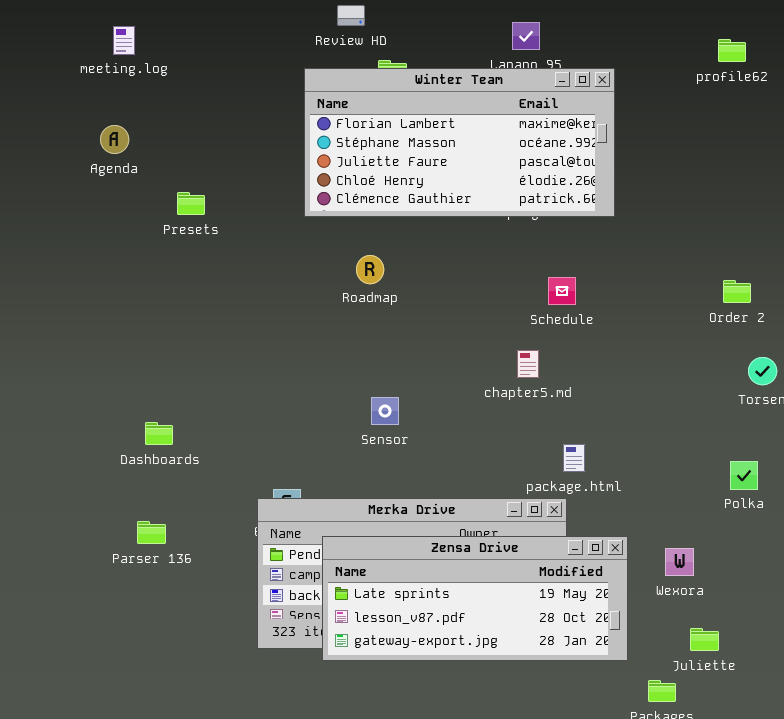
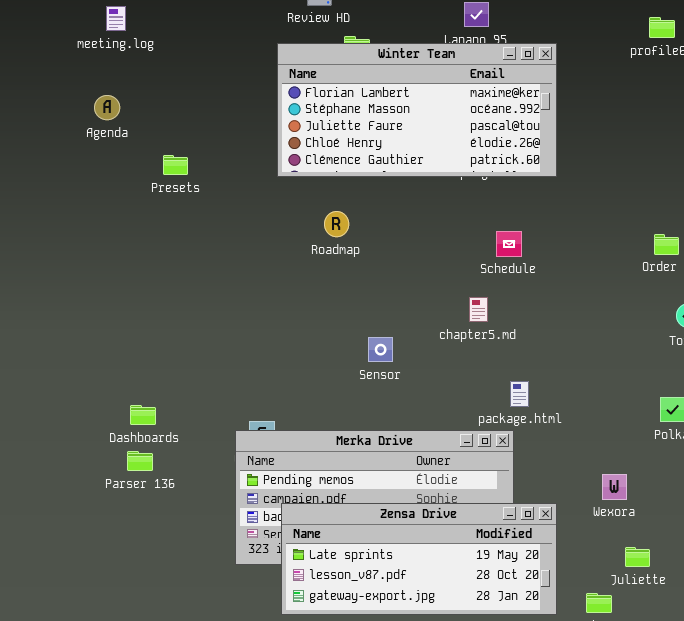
Sensor: [371,397,399,425] -> [368,337,393,362], moved
Dashboards: [145,422,173,445] -> [130,405,156,425], moved
Zensa Drive: [322,536,628,661] -> [281,503,557,615], moved

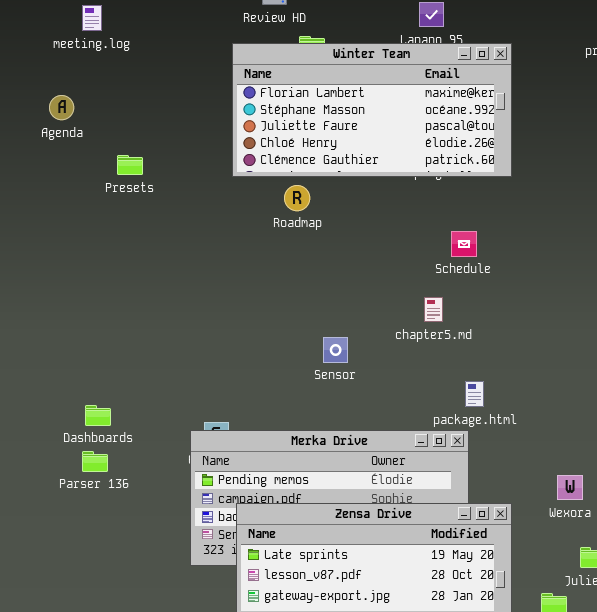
meeting.log: [106,6,126,31] -> [82,5,102,31], moved
Roadmap: [324,211,349,237] -> [284,185,310,211], moved

